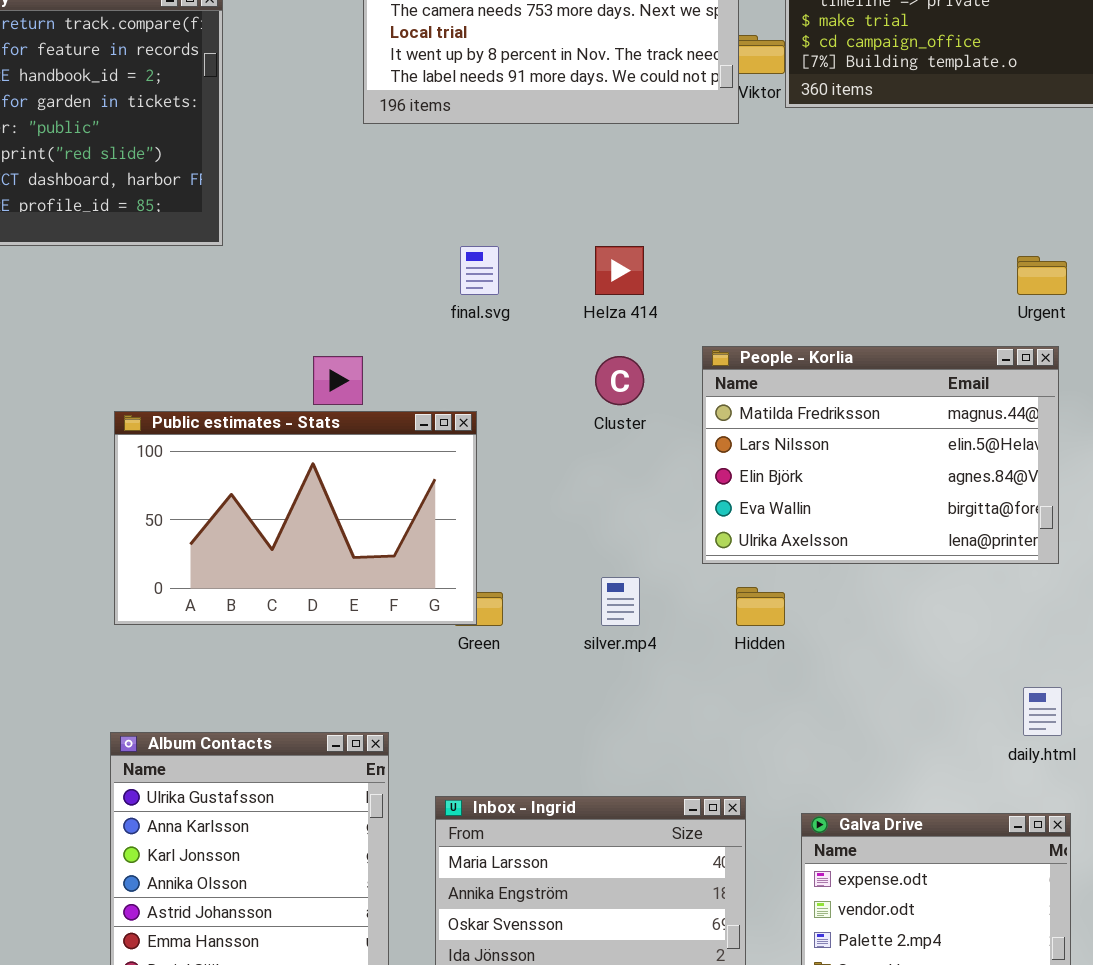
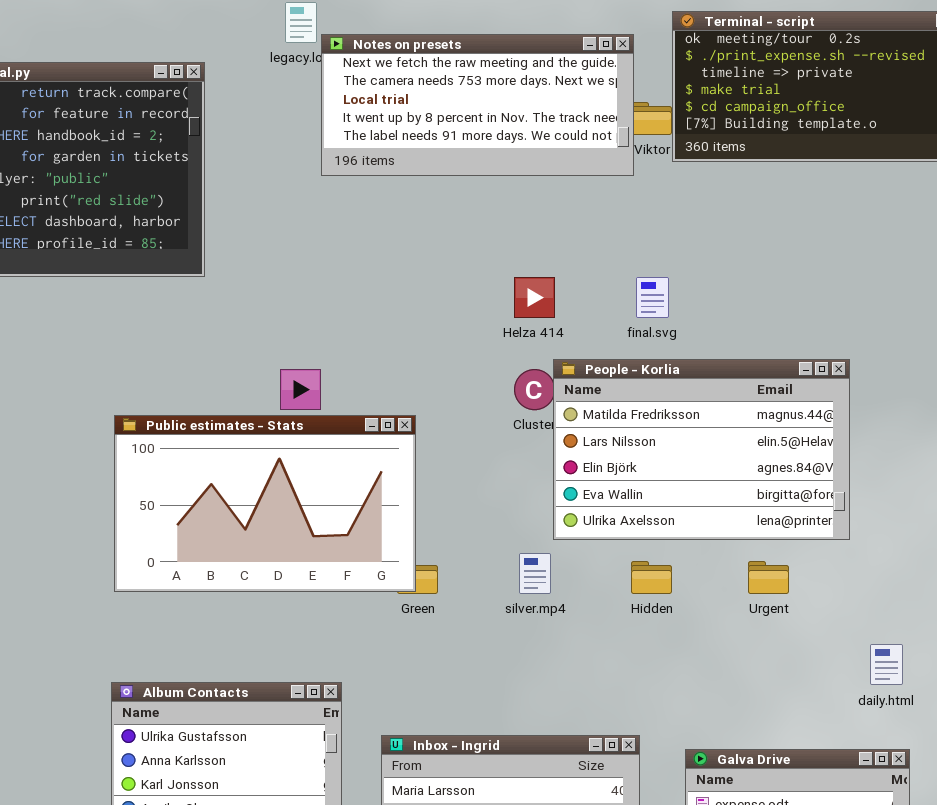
final.svg: [460,246,499,295] -> [636,277,669,318], moved
Urgent: [1017,256,1067,295] -> [748,561,789,594], moved
People - Korlia: [702,346,1059,564] -> [553,359,850,540], moved

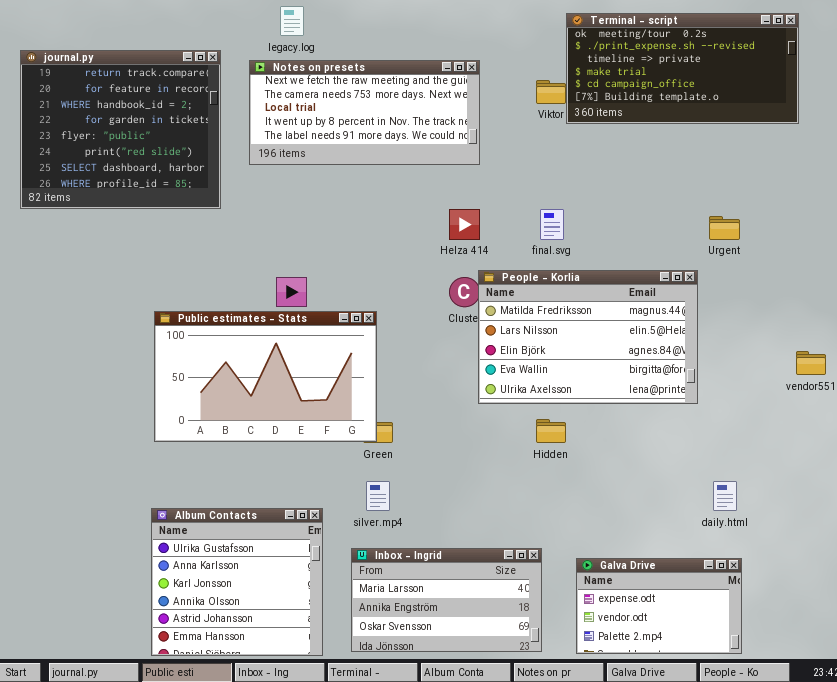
Notes on presets: [321,34,634,176] -> [249,60,480,165], moved
silver.mp4: [519,553,551,594] -> [366,481,390,511], moved
Urgent: [748,561,789,594] -> [709,216,740,240], moved

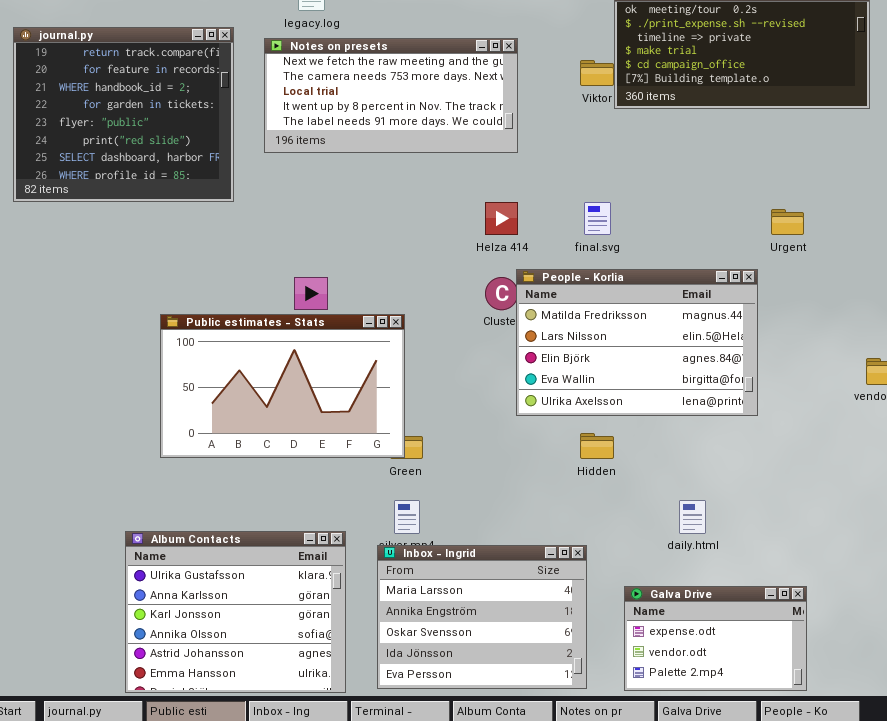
daily.html: [713,481,737,511] -> [679,500,706,534], moved
Album Contacts: [151,508,323,656] -> [125,531,346,693], resized
Inbox - Ingrid: [351,548,542,652] -> [377,545,587,689], resized

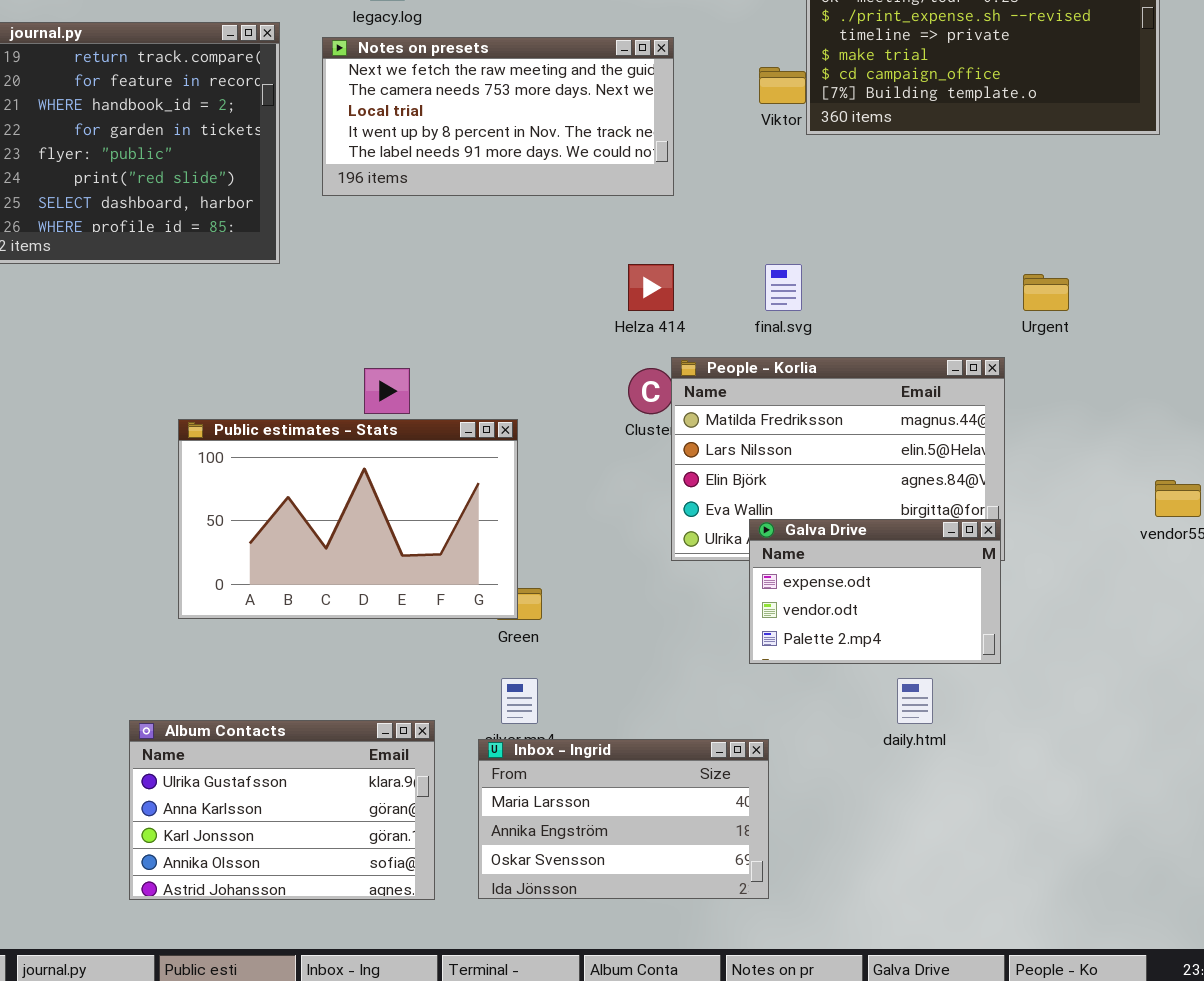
Album Contacts: [125,531,346,693] -> [129,720,435,900], resized
Inbox - Ingrid: [377,545,587,689] -> [478,739,769,899], resized
Galva Drive: [624,586,807,691] -> [749,519,1001,664], moved

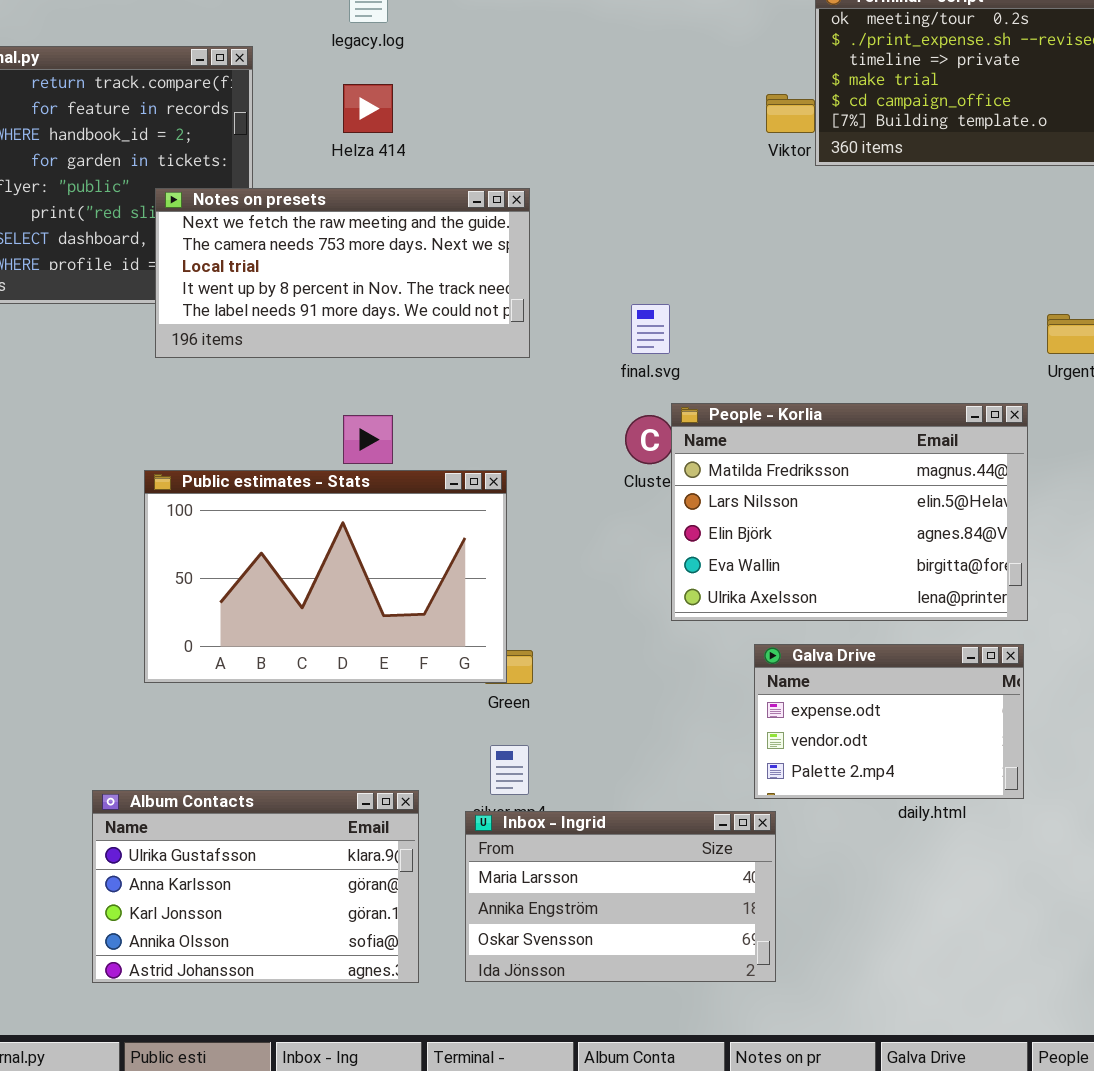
Notes on presets: [322,37,674,196] -> [155,188,530,358], moved
Helza 414: [628,264,674,311] -> [343,84,393,133], moved
final.svg: [765,264,802,311] -> [631,304,670,354], moved
Galva Drive: [749,519,1001,664] -> [754,644,1024,799], moved

